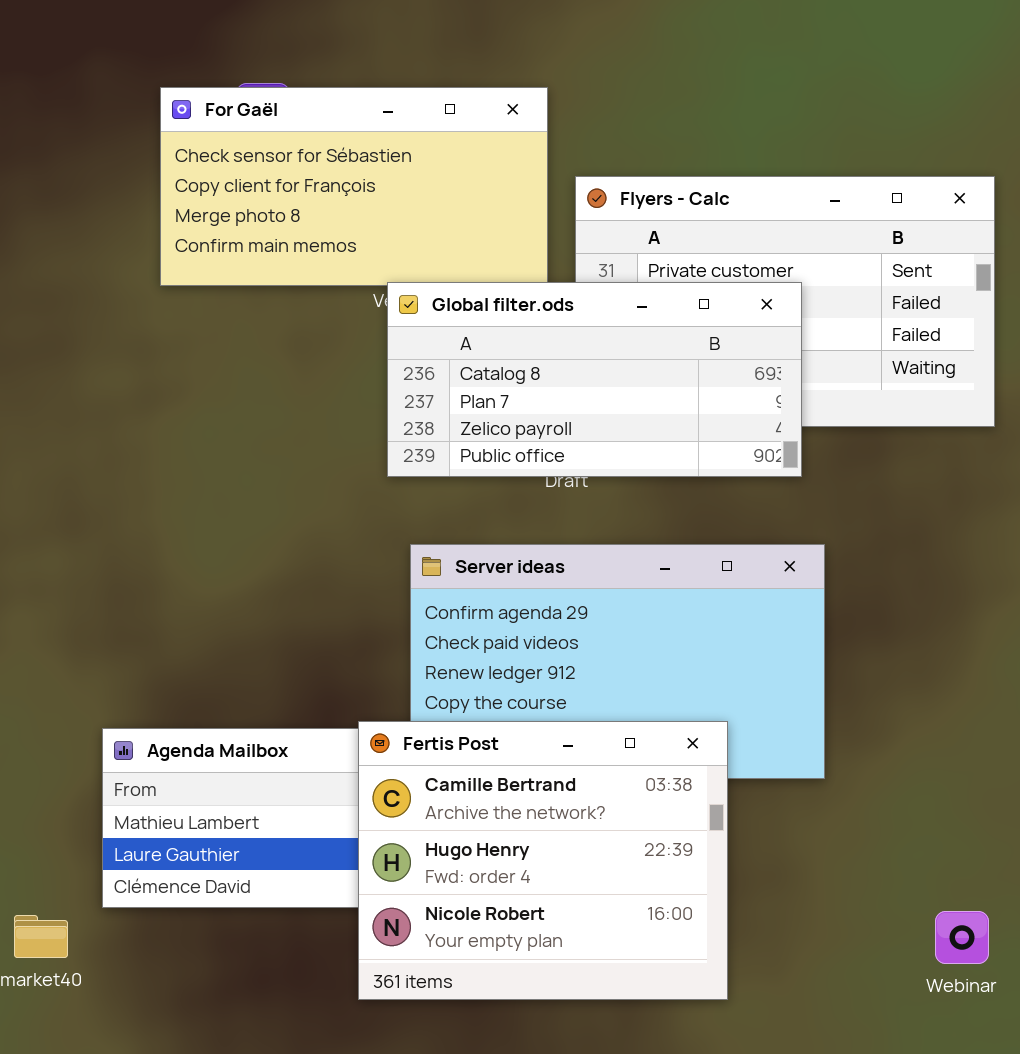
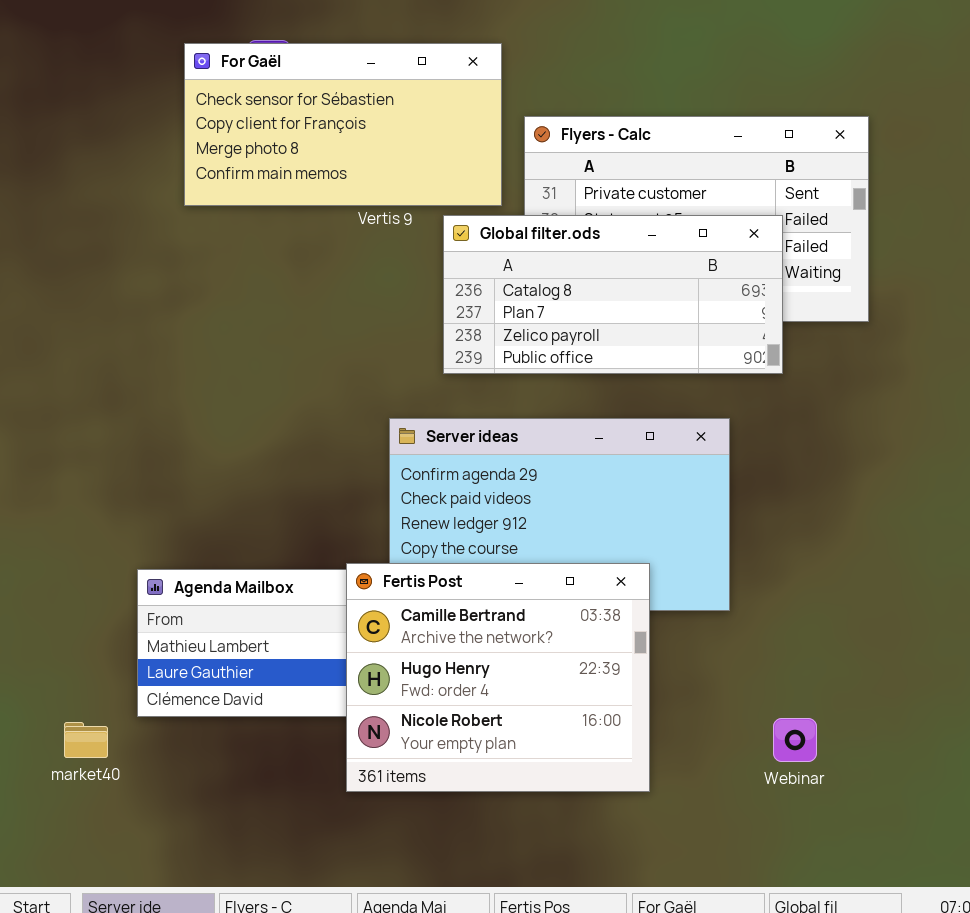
Global filter.ods: [387,282,802,477] -> [443,215,783,374], moved
Webinar: [935,911,989,964] -> [773,718,817,762], moved

